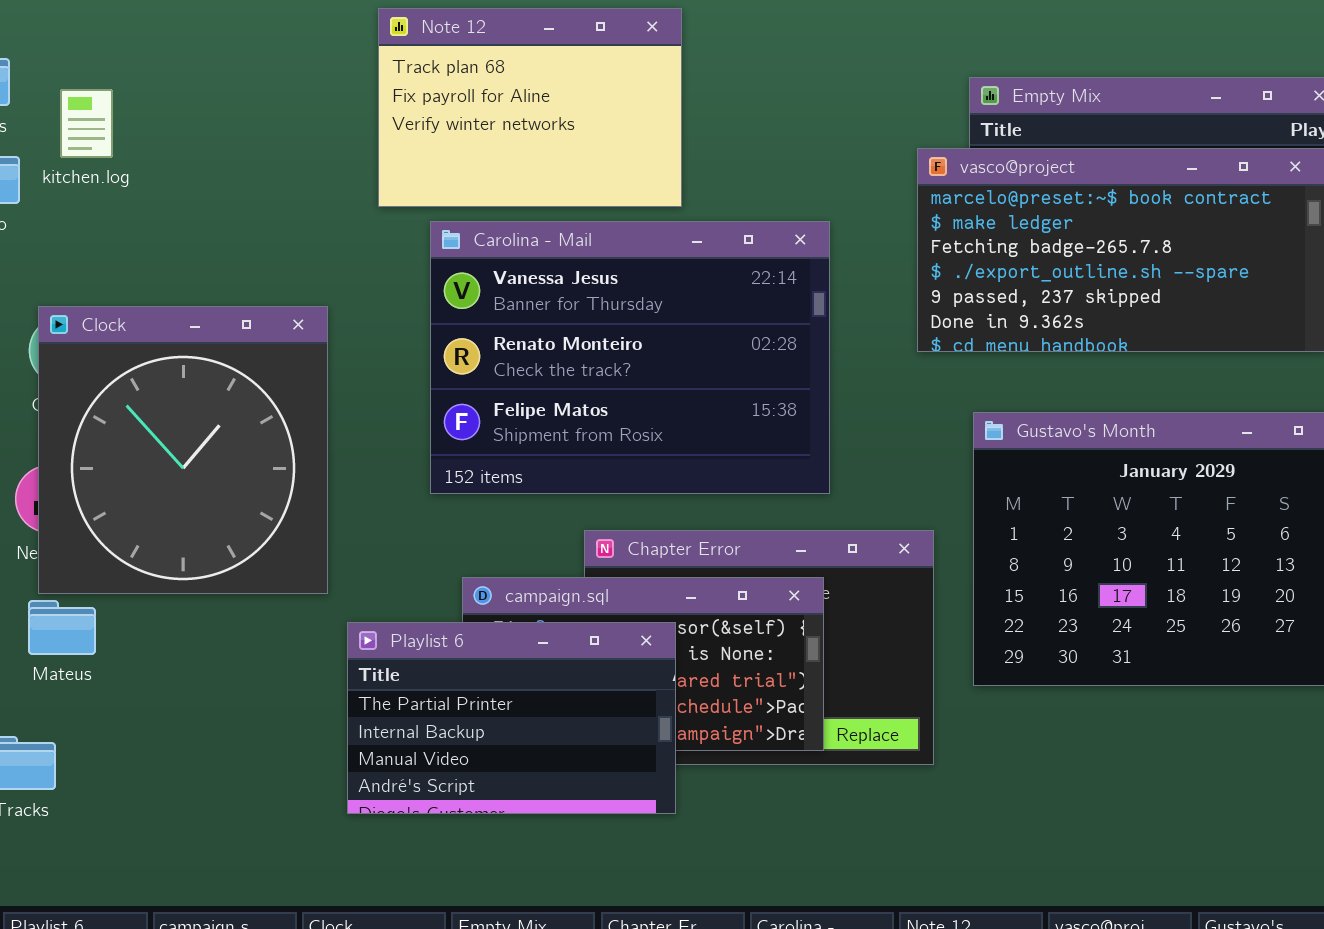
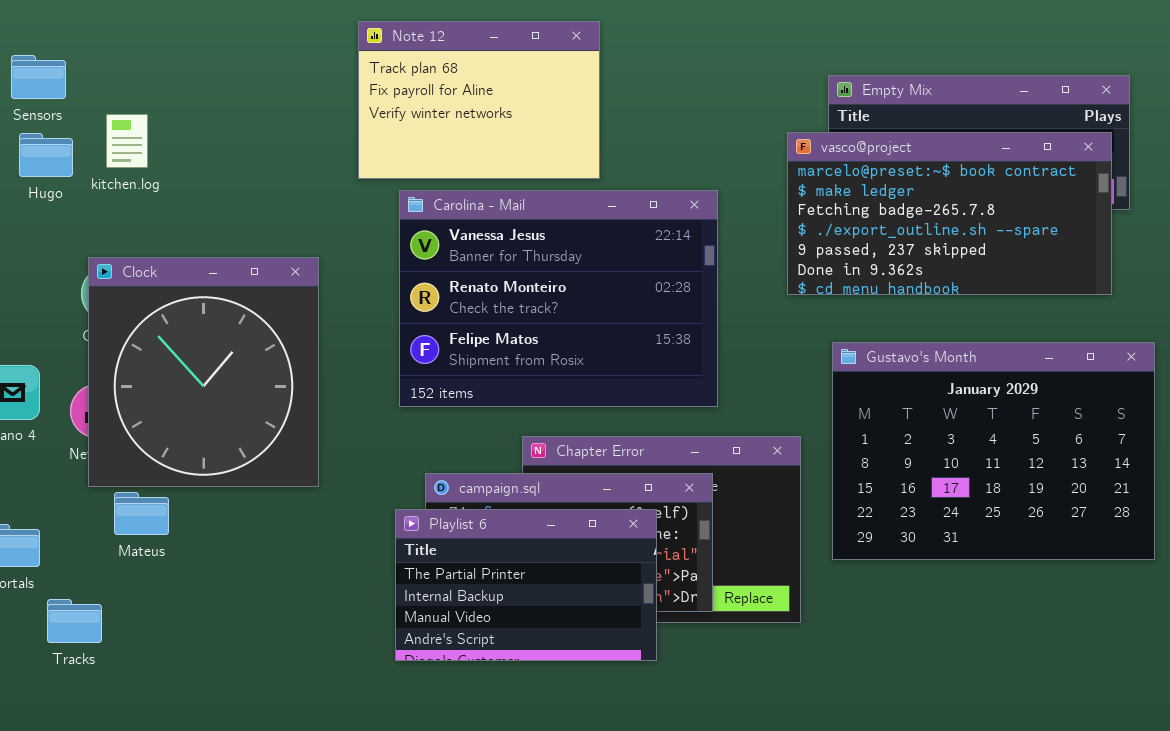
kitchen.log: [60,89,113,158] -> [106,114,148,168], moved
Mateus: [28,600,96,655] -> [114,492,169,535], moved
Playlist 6: [347,622,676,814] -> [395,509,657,661], moved

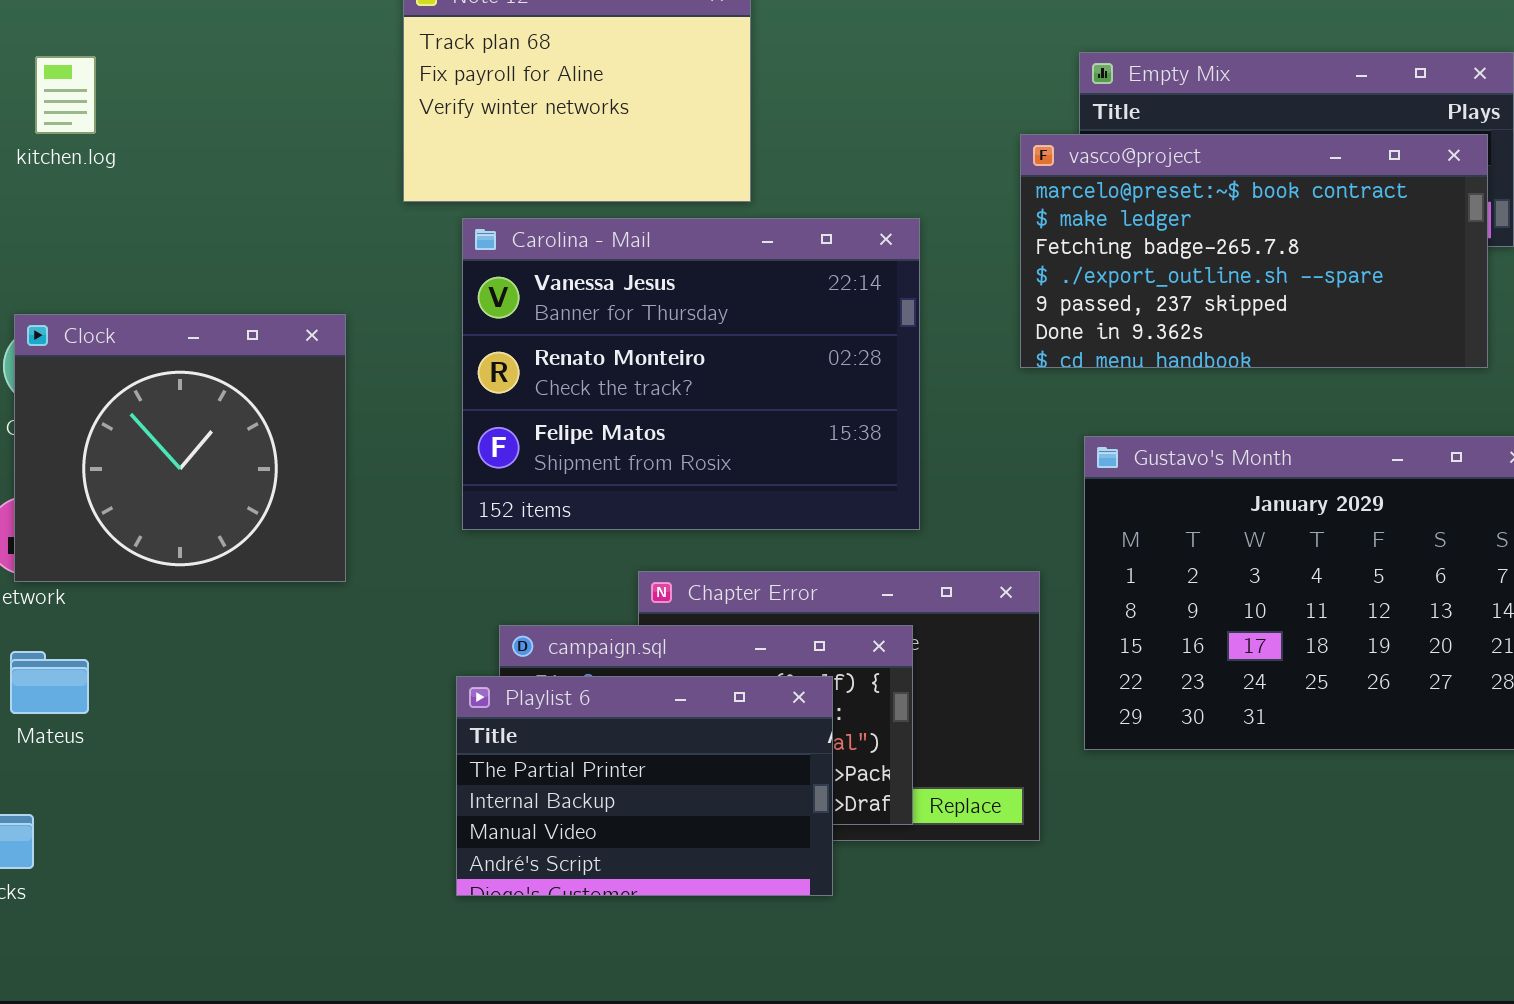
kitchen.log: [106,114,148,168] -> [35,56,96,134], moved
Clock: [88,257,319,487] -> [14,314,346,582], resized
Mateus: [114,492,169,535] -> [10,651,89,714], moved

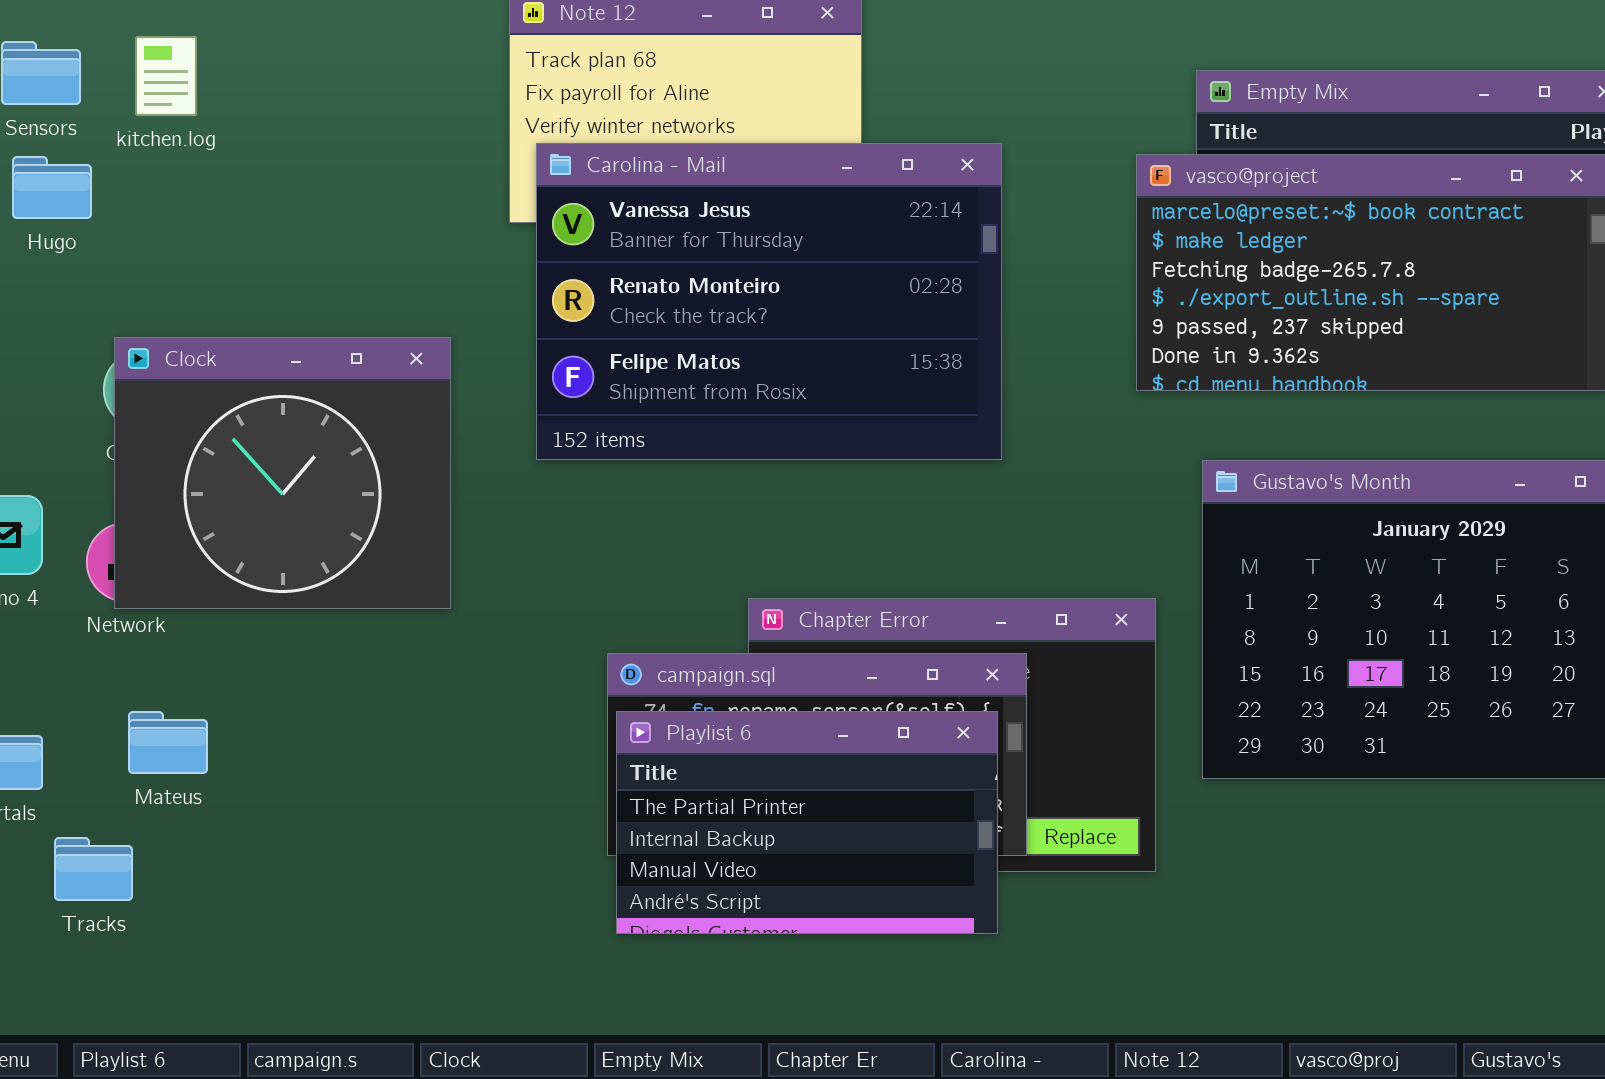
kitchen.log: [35,56,96,134] -> [135,36,197,116], moved
Carolina - Mail: [462,218,920,530] -> [536,143,1002,460], moved
Mateus: [10,651,89,714] -> [128,711,208,774], moved
Playlist 6: [456,676,833,896] -> [616,711,998,934], moved

